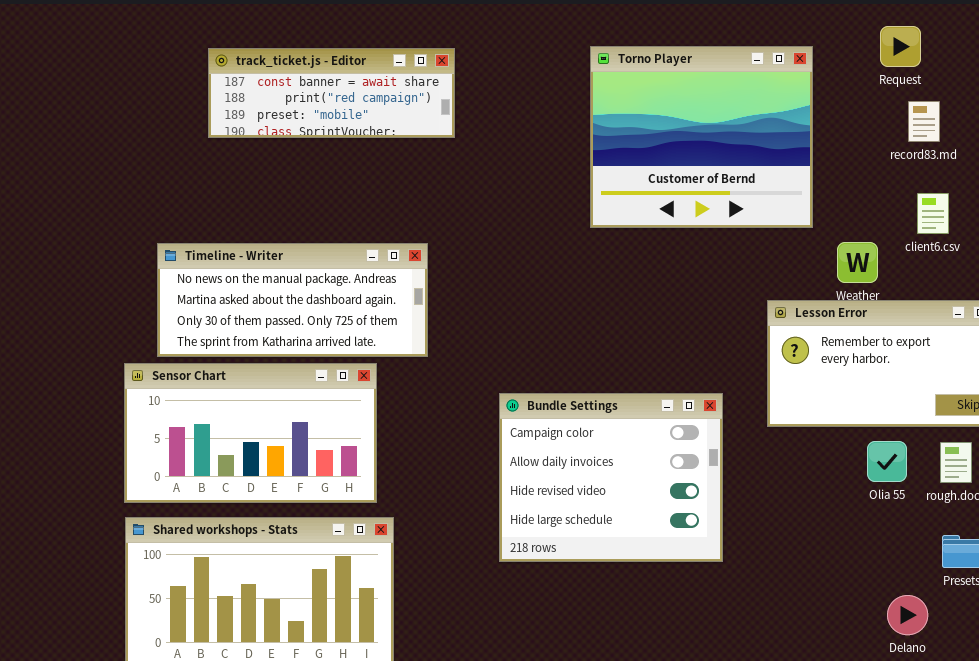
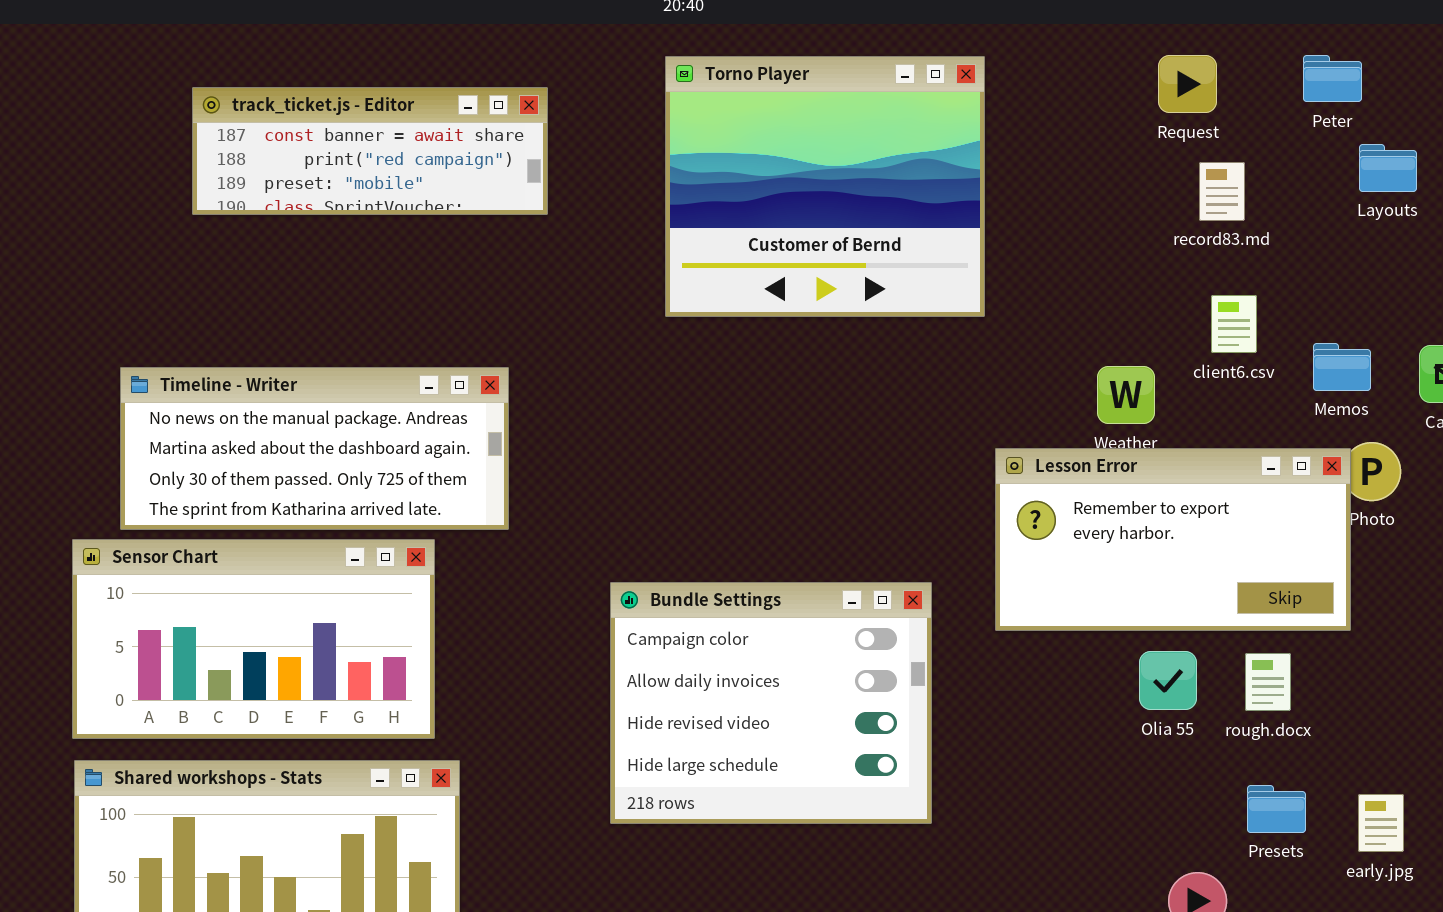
Torno Player: [590,46,813,228] -> [665,56,985,317], moved

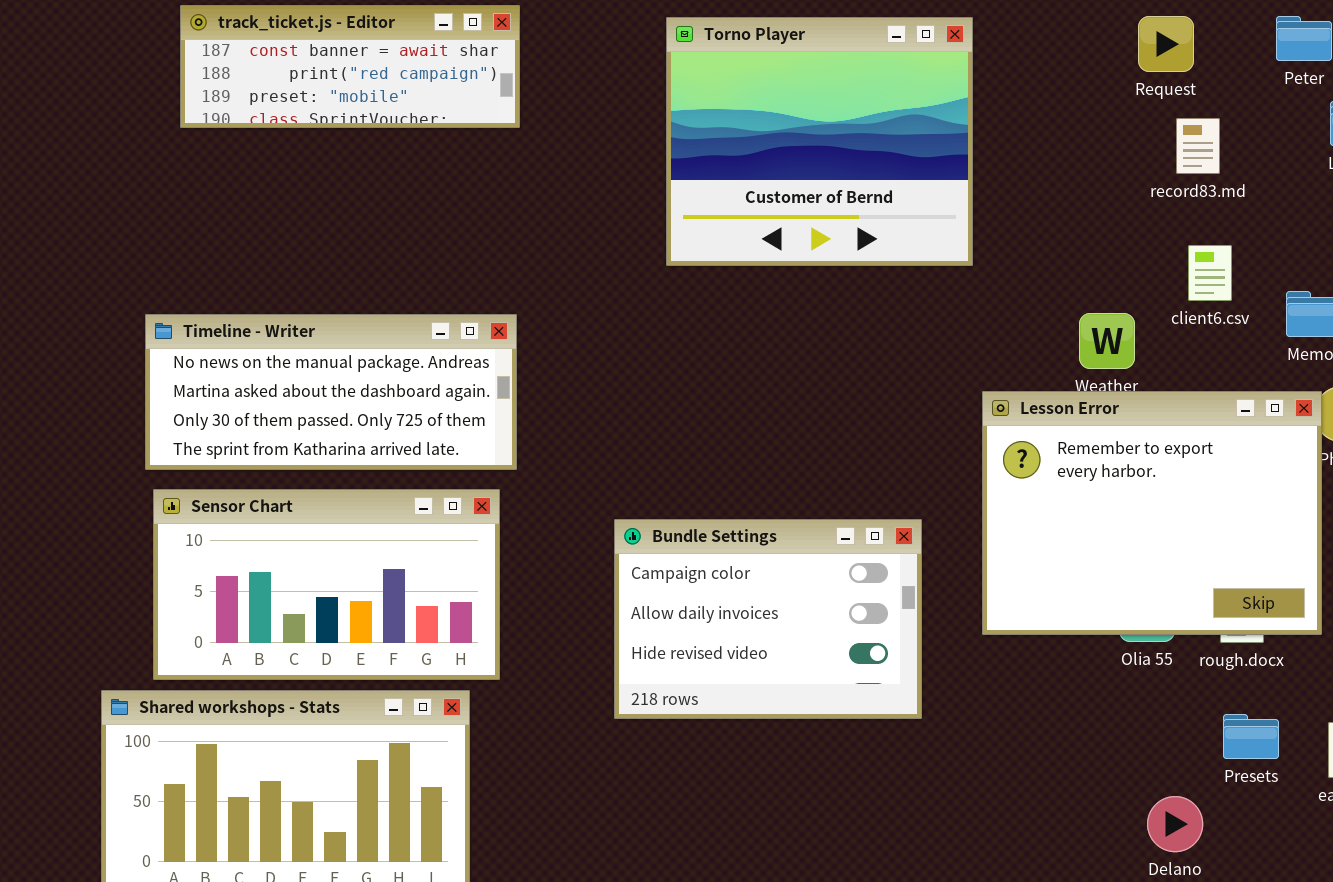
track_ticket.js - Editor: [192,87,548,215] -> [180,5,520,128], moved
Lesson Error: [995,448,1351,631] -> [982,391,1322,635], resized
Sensor Chart: [72,539,435,739] -> [153,489,500,680], moved
Bundle Settings: [610,582,932,824] -> [614,519,922,719], resized

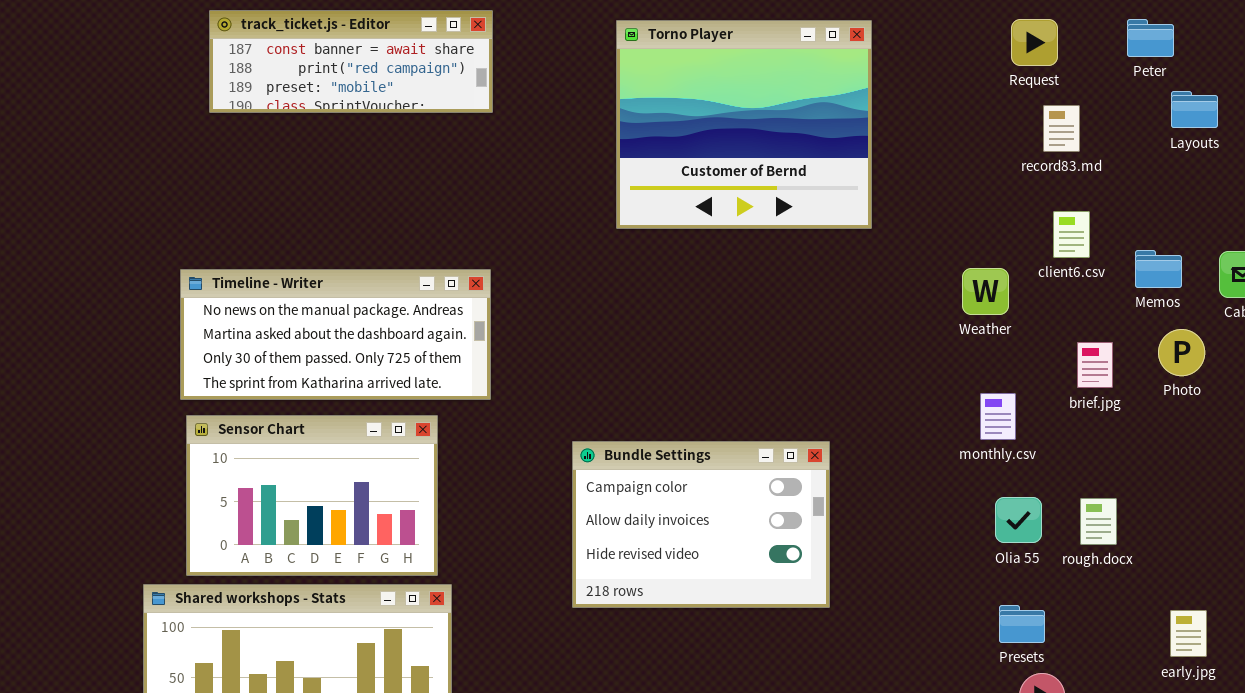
Lesson Error: [982,391,1322,635] -> none, closed
Sensor Chart: [153,489,500,680] -> [186,415,438,576], resized
Presets: [1223,714,1279,759] -> [999,605,1045,643], moved

